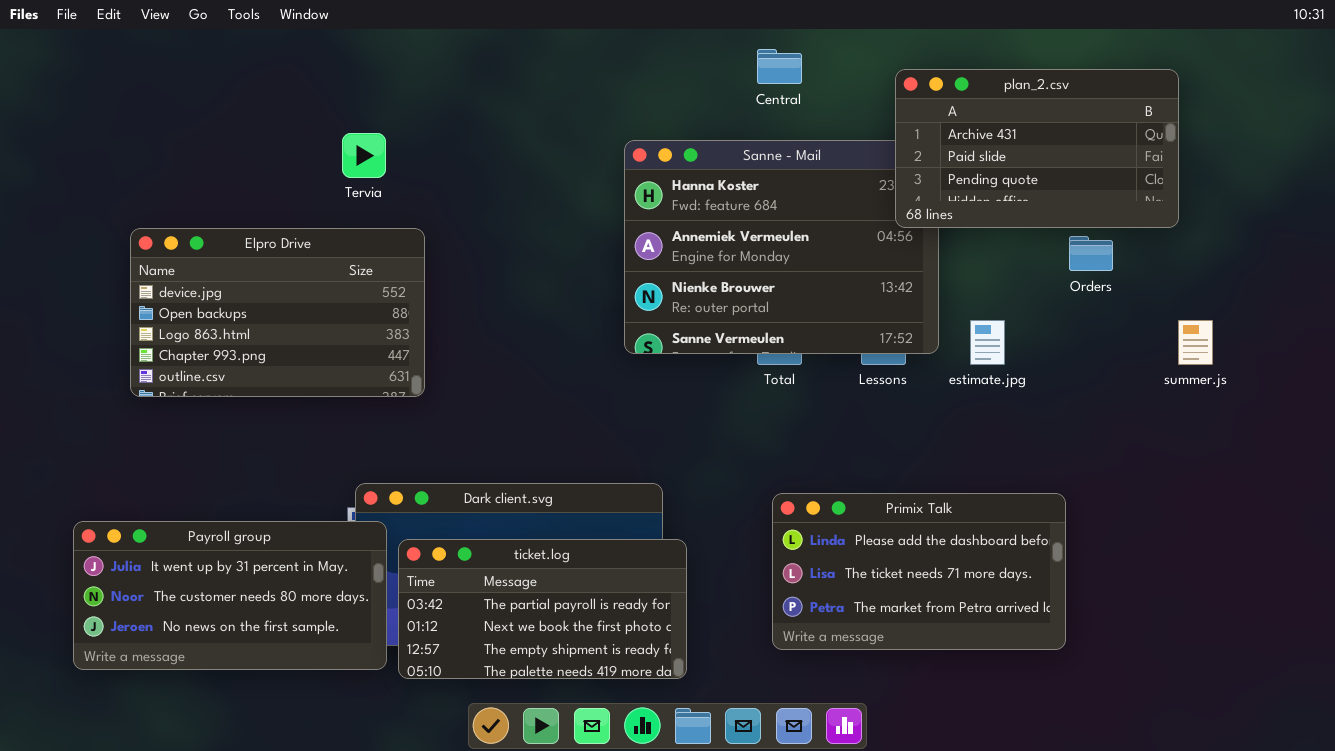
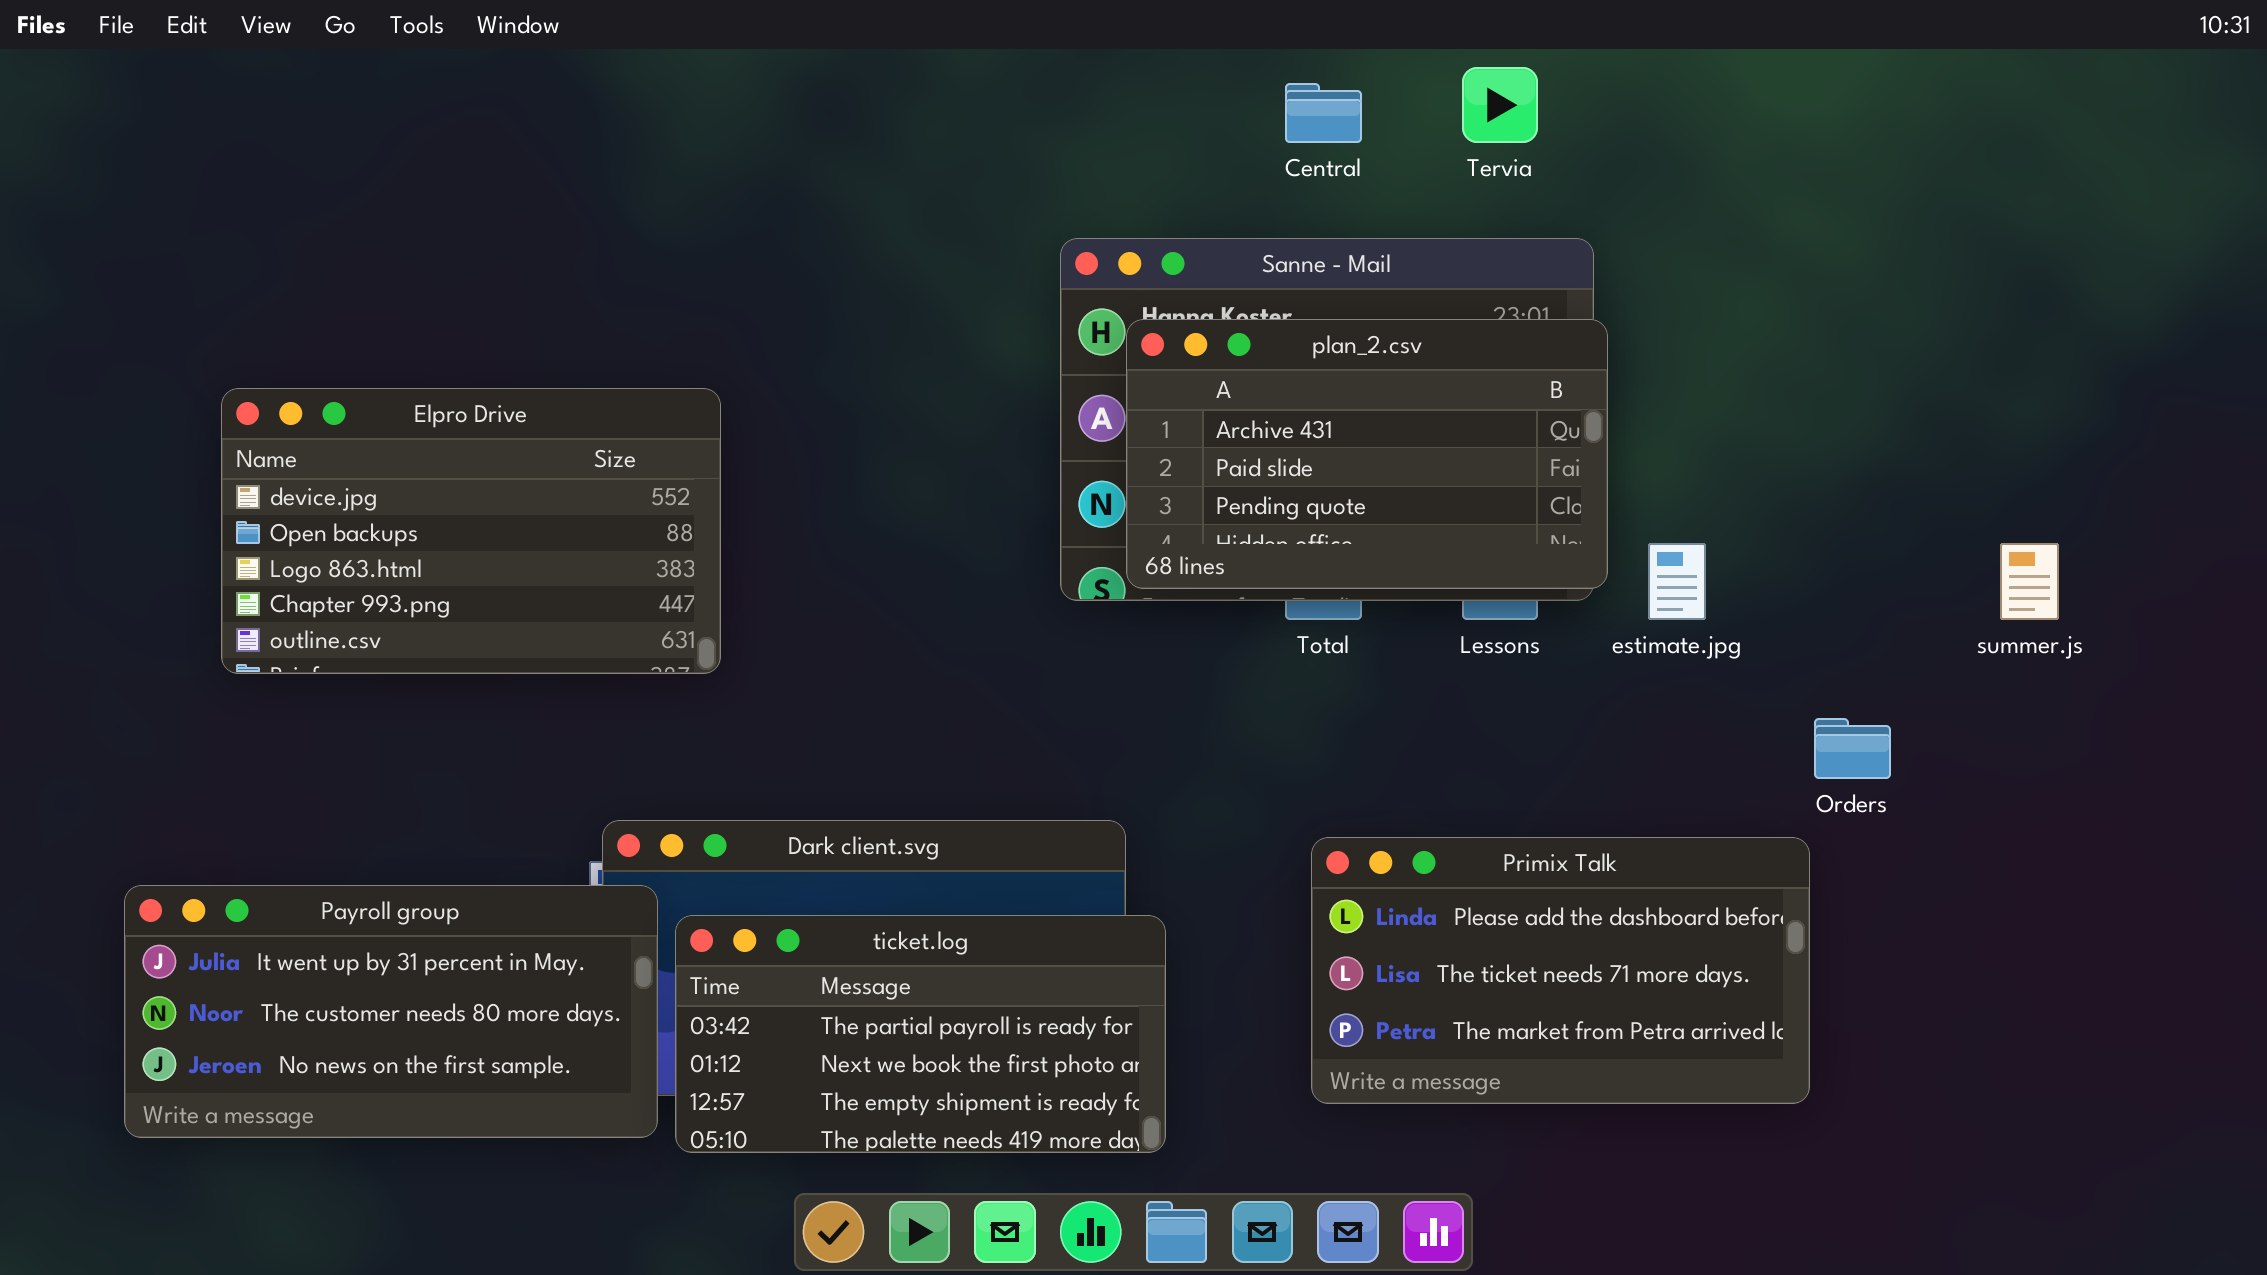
plan_2.csv: [895,69,1179,228] -> [1126,319,1608,589], moved
Tervia: [342,133,386,178] -> [1462,67,1538,143], moved
Orders: [1069,236,1113,271] -> [1814,718,1891,779], moved

